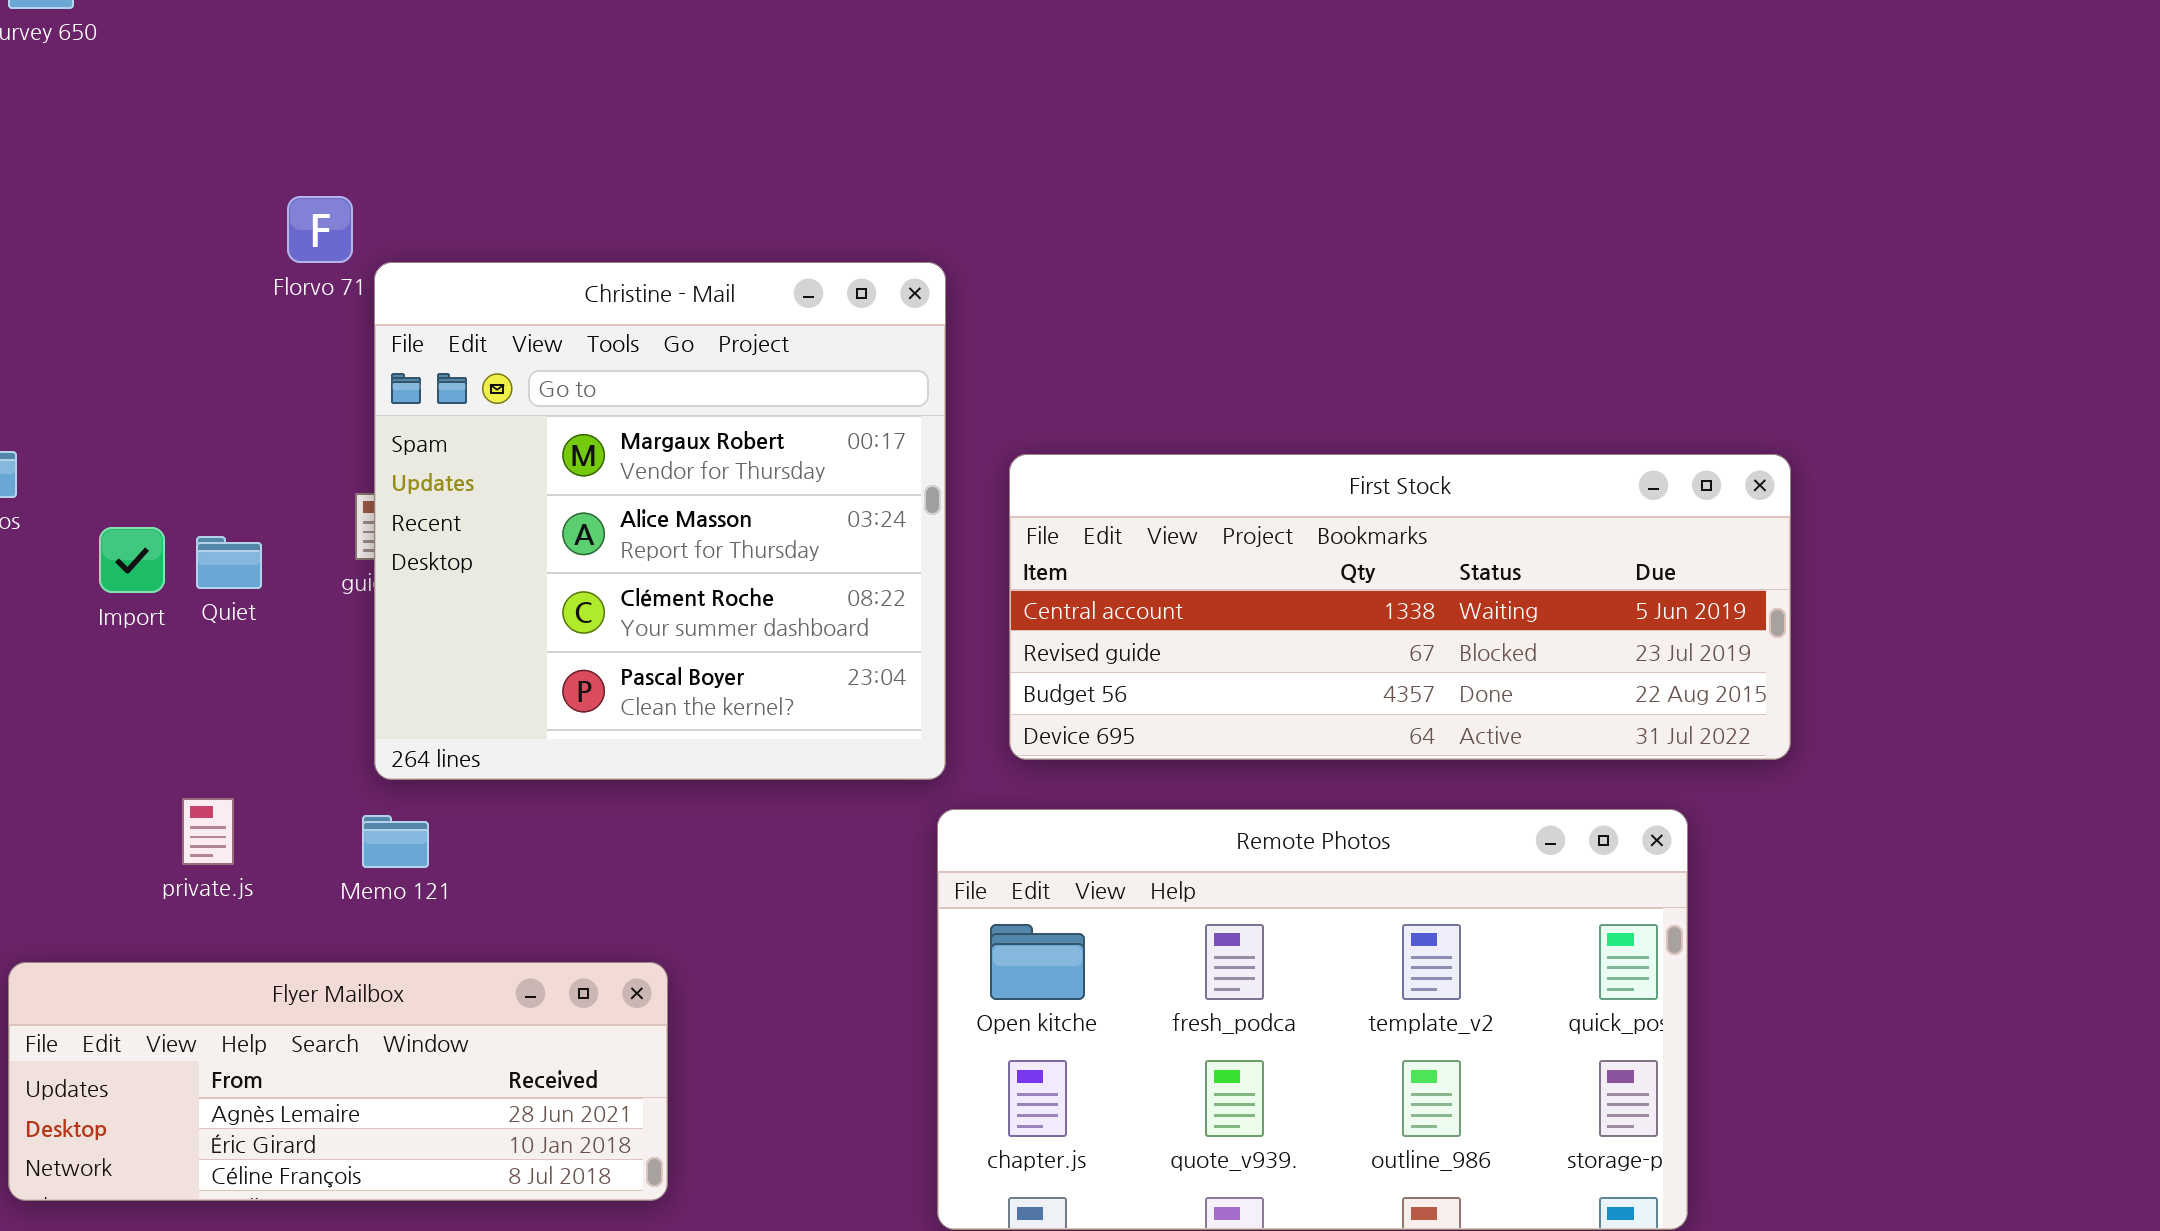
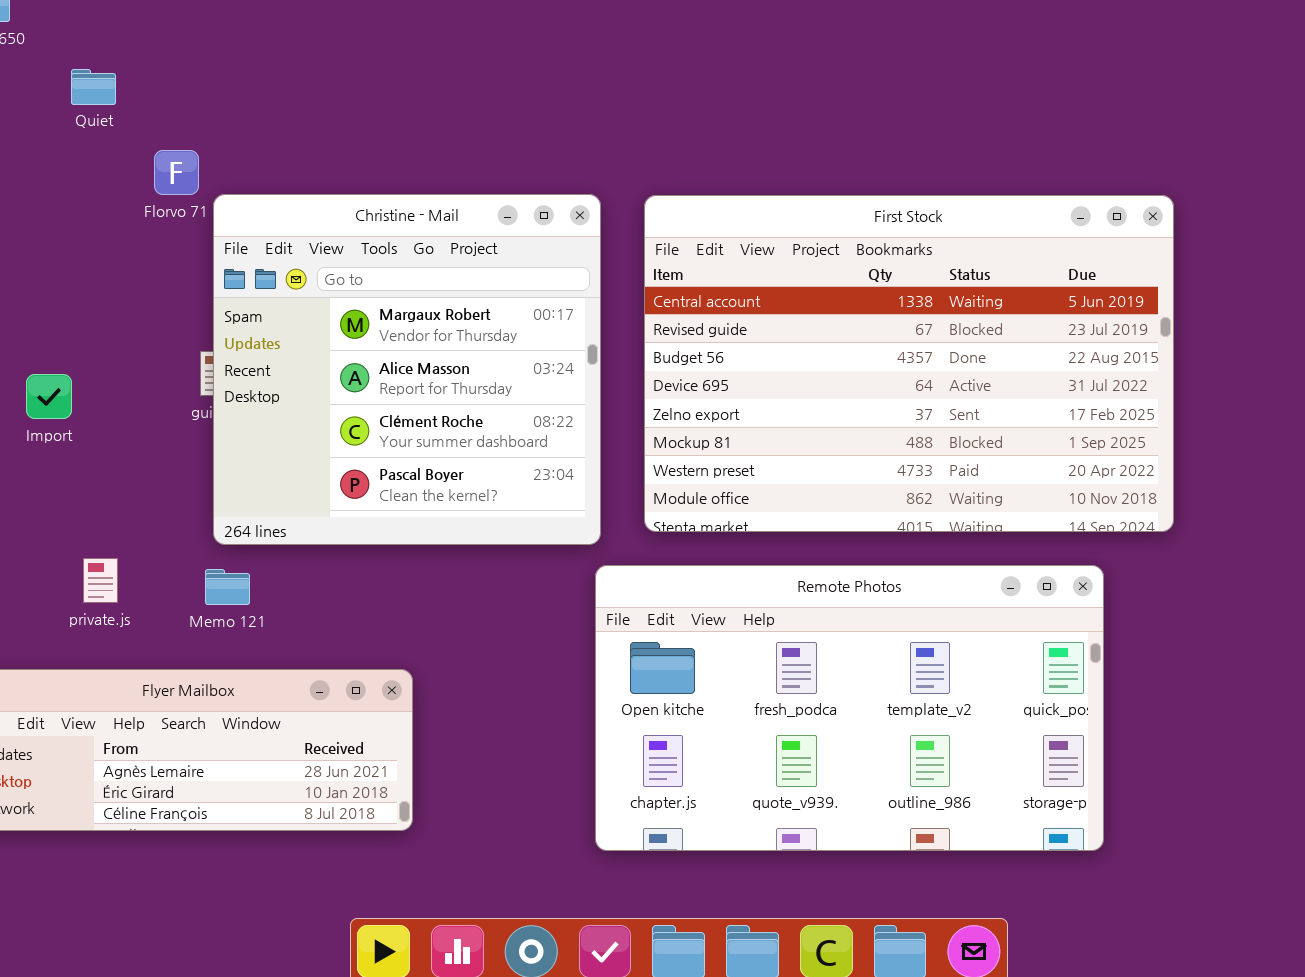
First Stock: [1009,454,1791,760] -> [644,195,1174,532], resized
Quiet: [196,536,262,589] -> [71,69,116,105], moved

